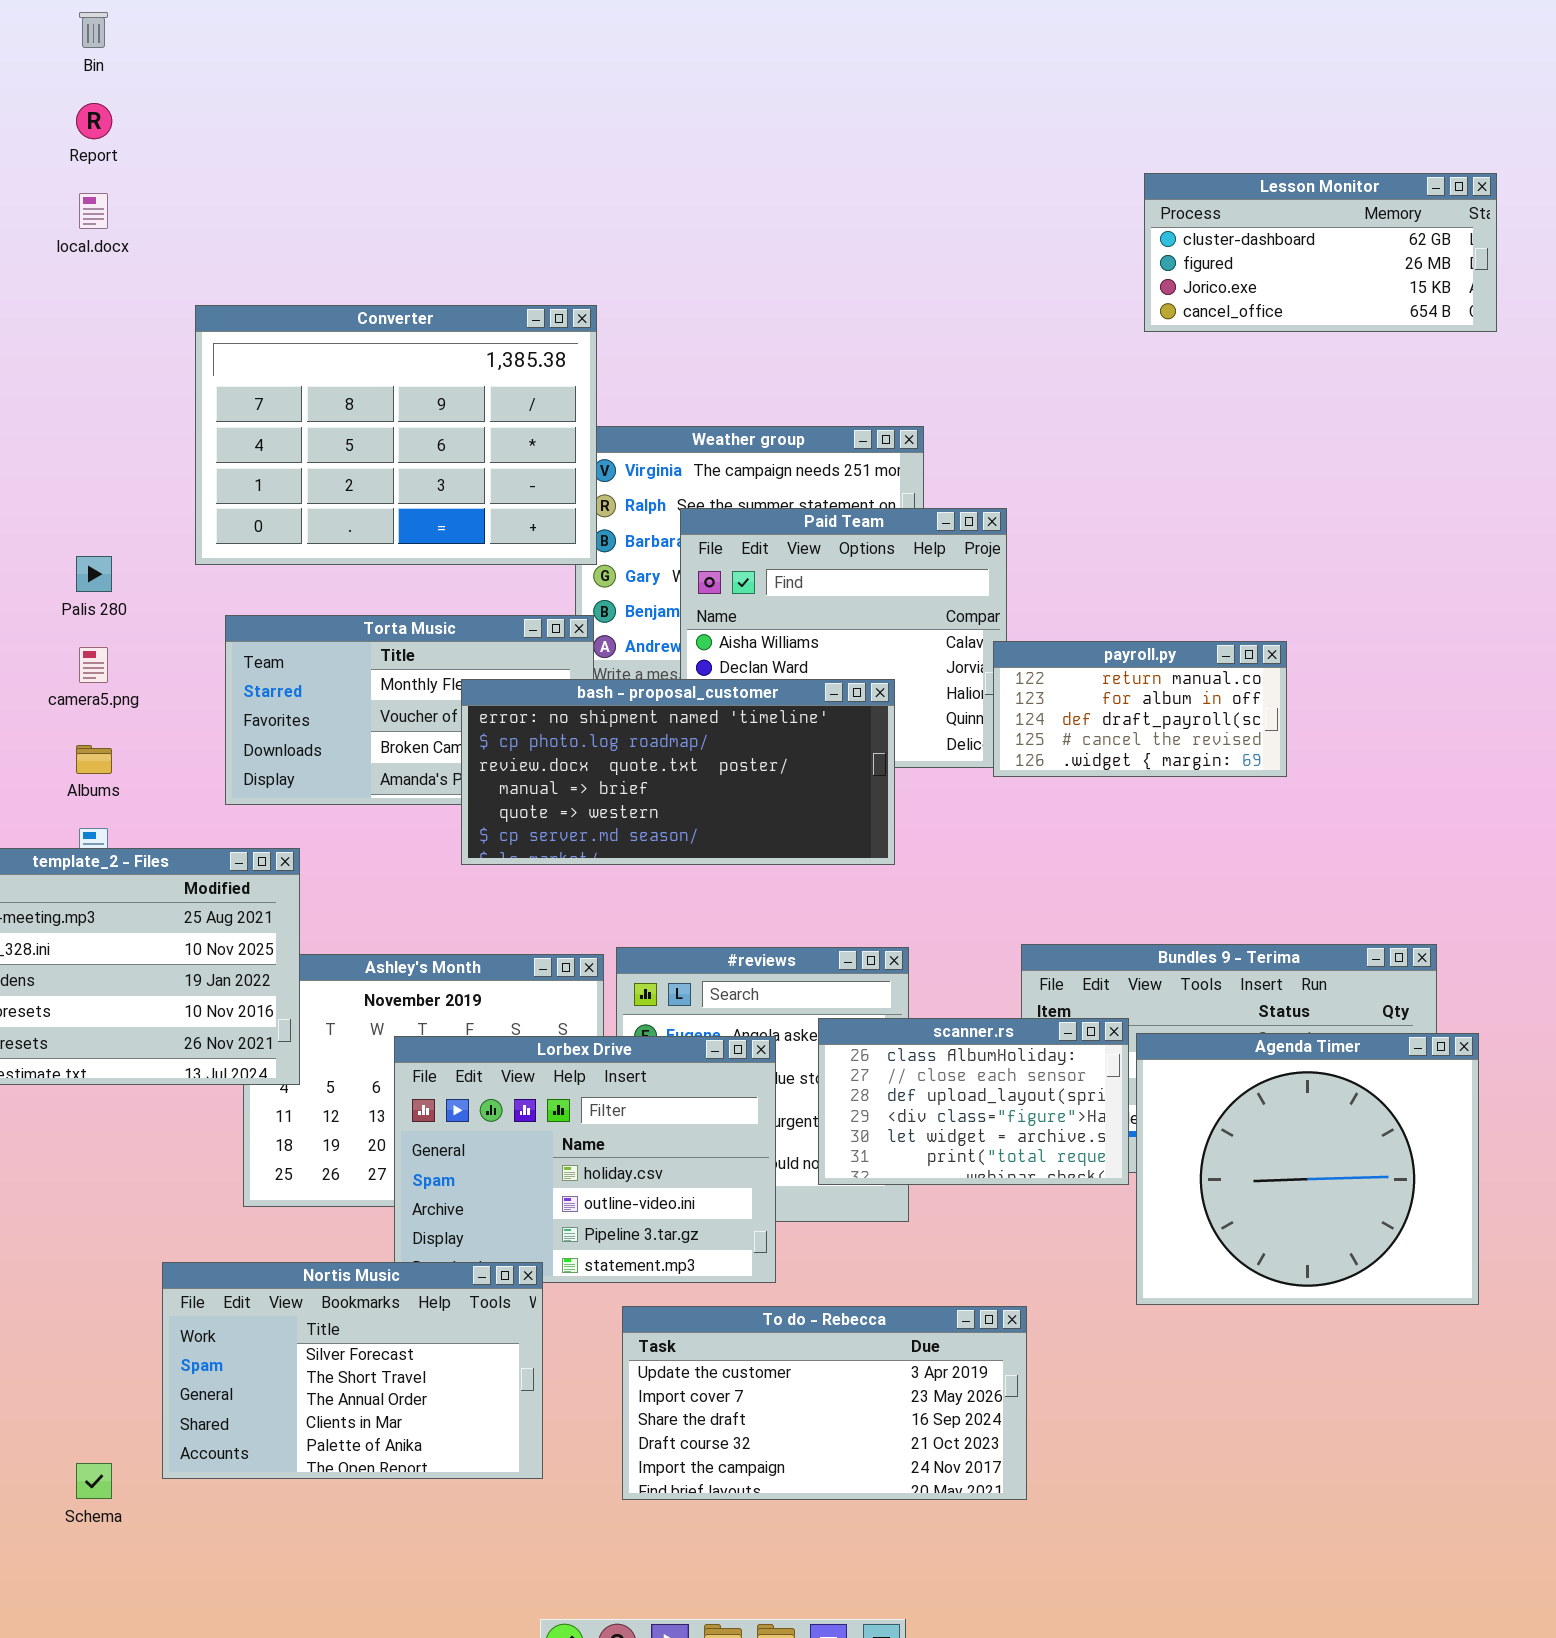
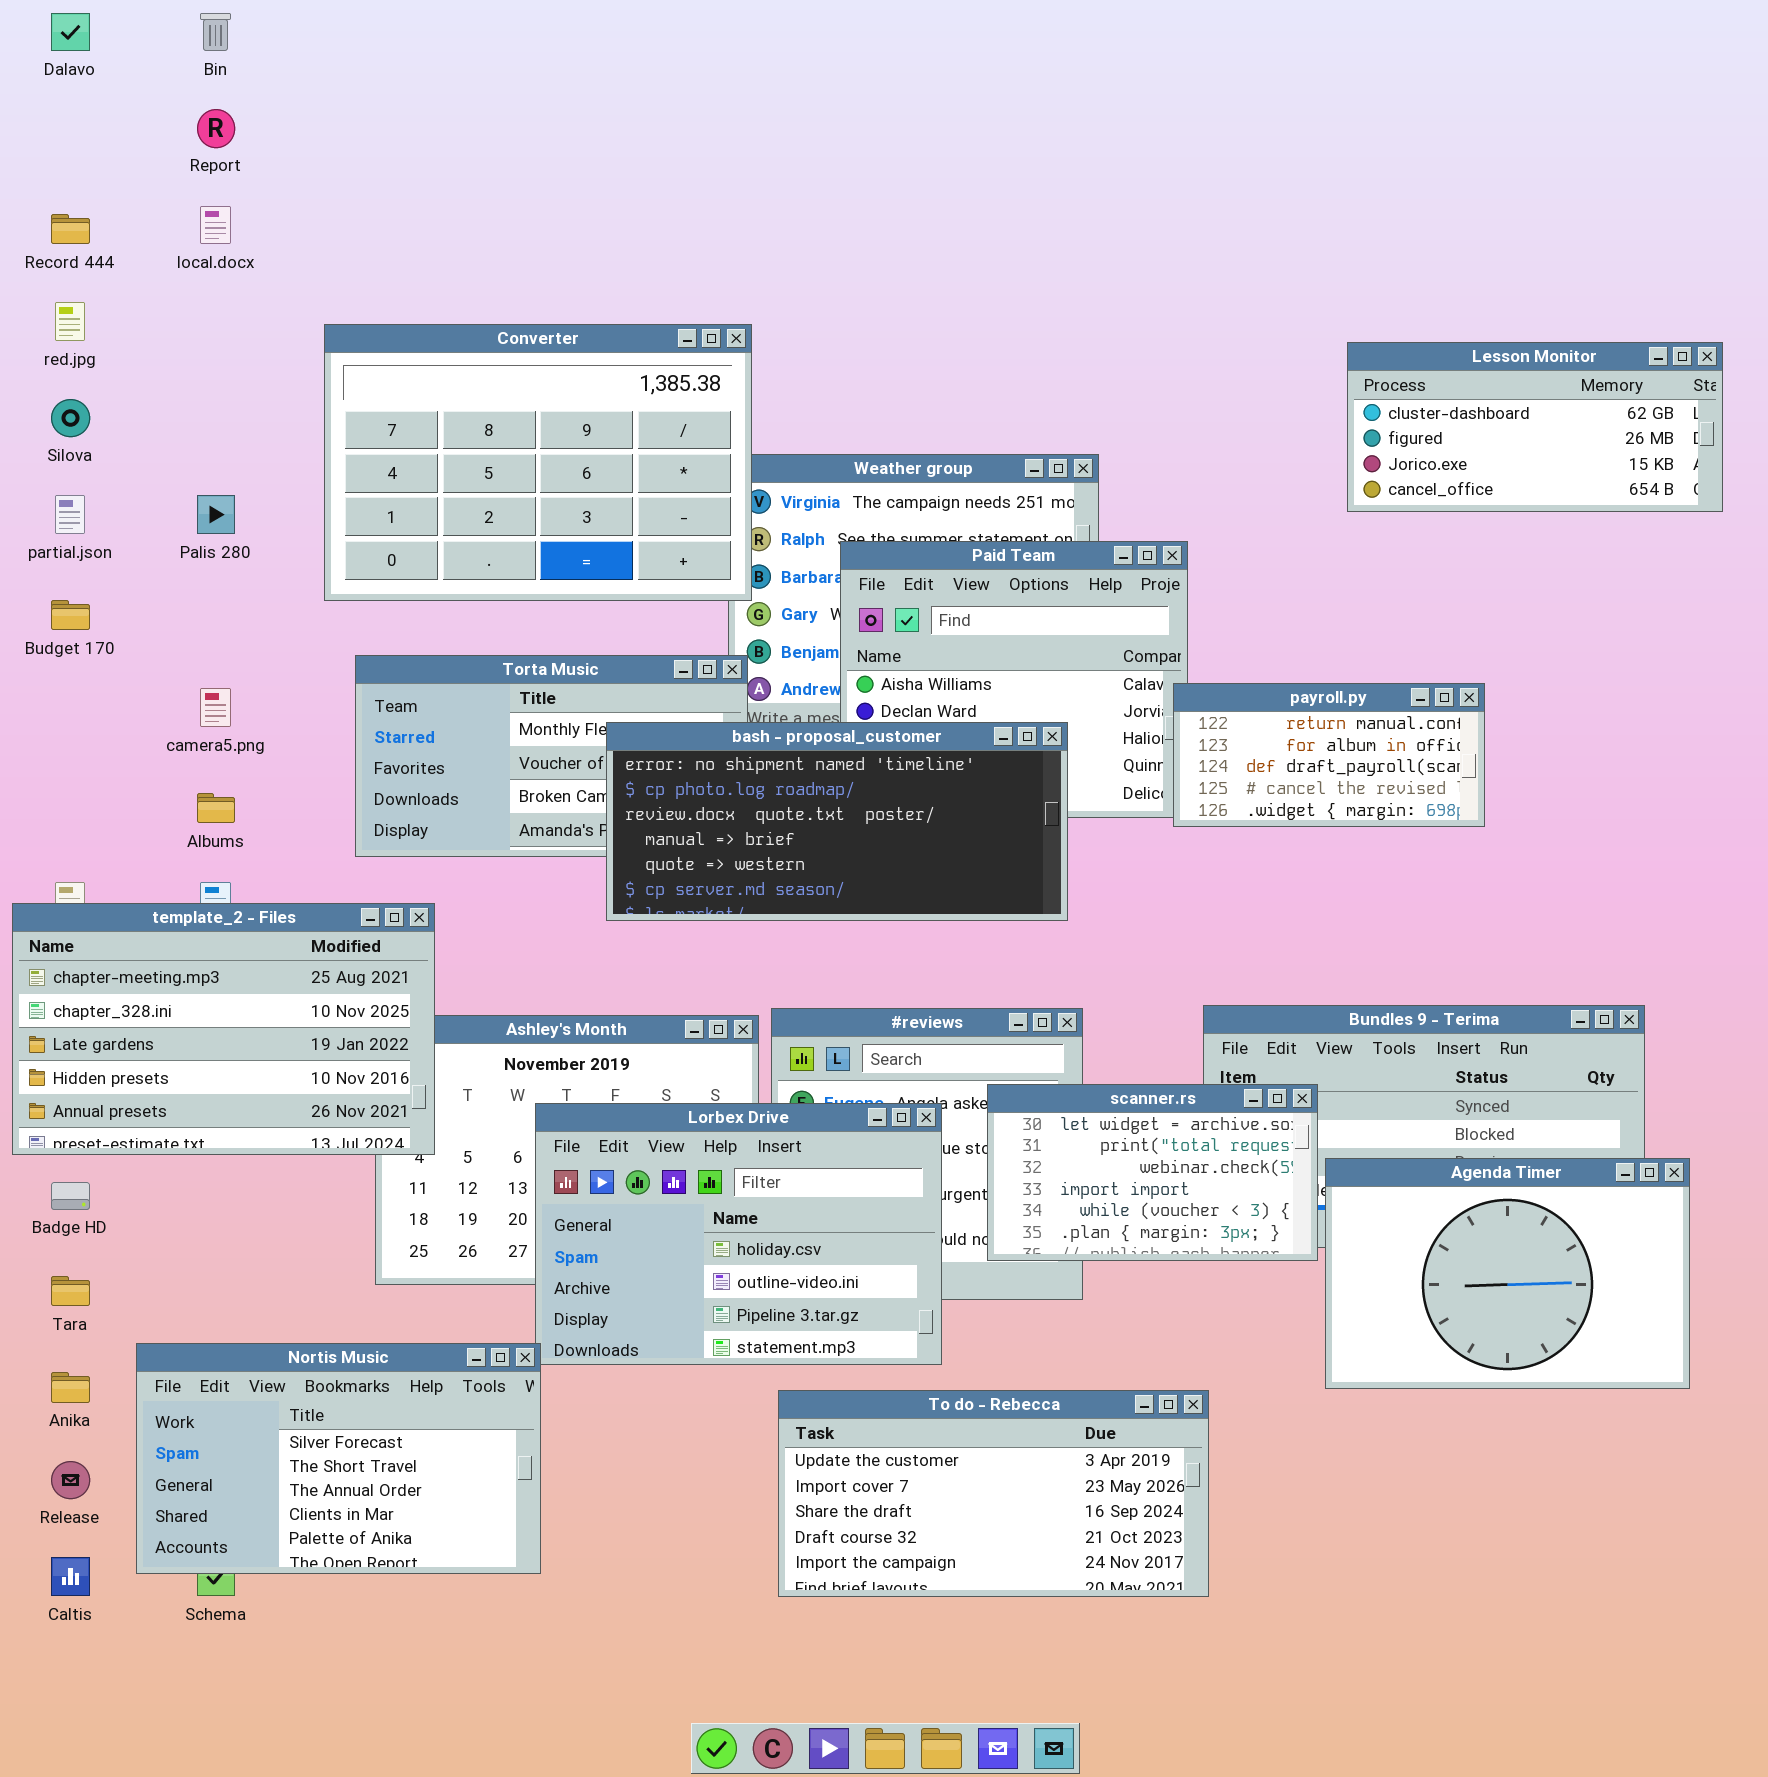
Lesson Monitor: [1144,173,1497,332] -> [1347,342,1723,512], moved
Palis 280: [76,556,112,592] -> [197,495,235,534], moved
scanner.rs: [818,1018,1129,1185] -> [987,1084,1318,1261], scrolled down 4 rows
Agenda Timer: [1136,1033,1479,1305] -> [1325,1158,1690,1389], resized
Nortis Music: [162,1262,543,1479] -> [136,1343,541,1574], moved

